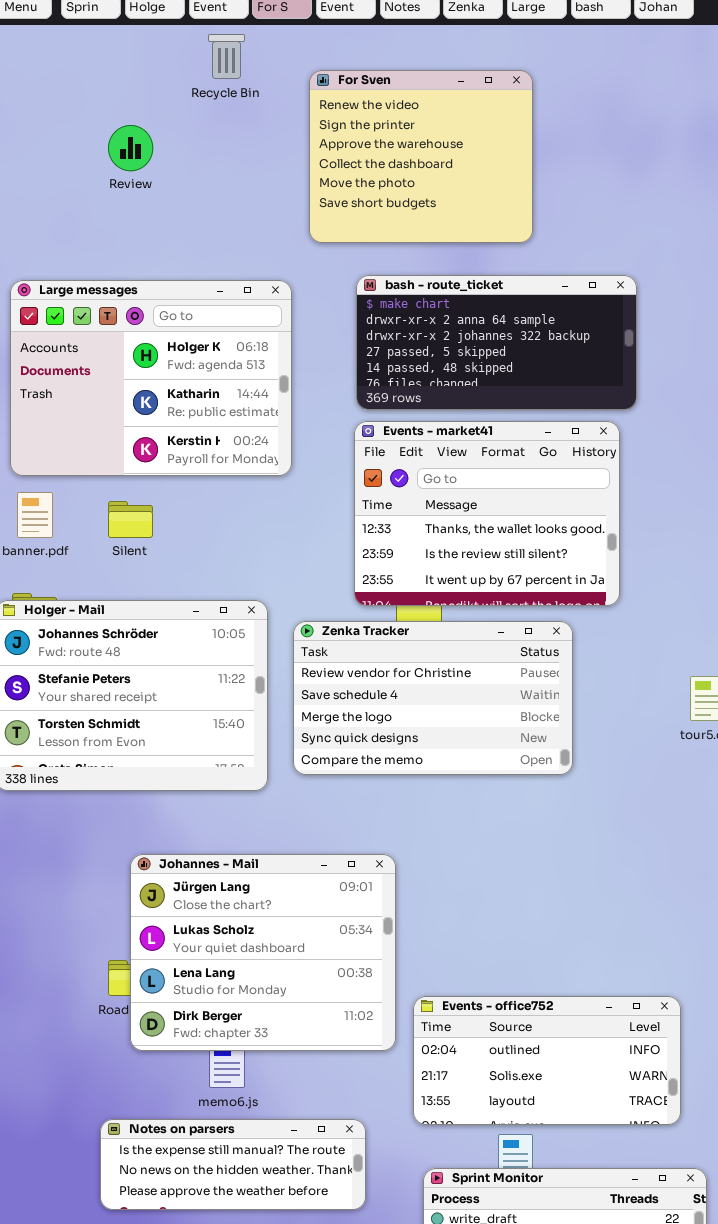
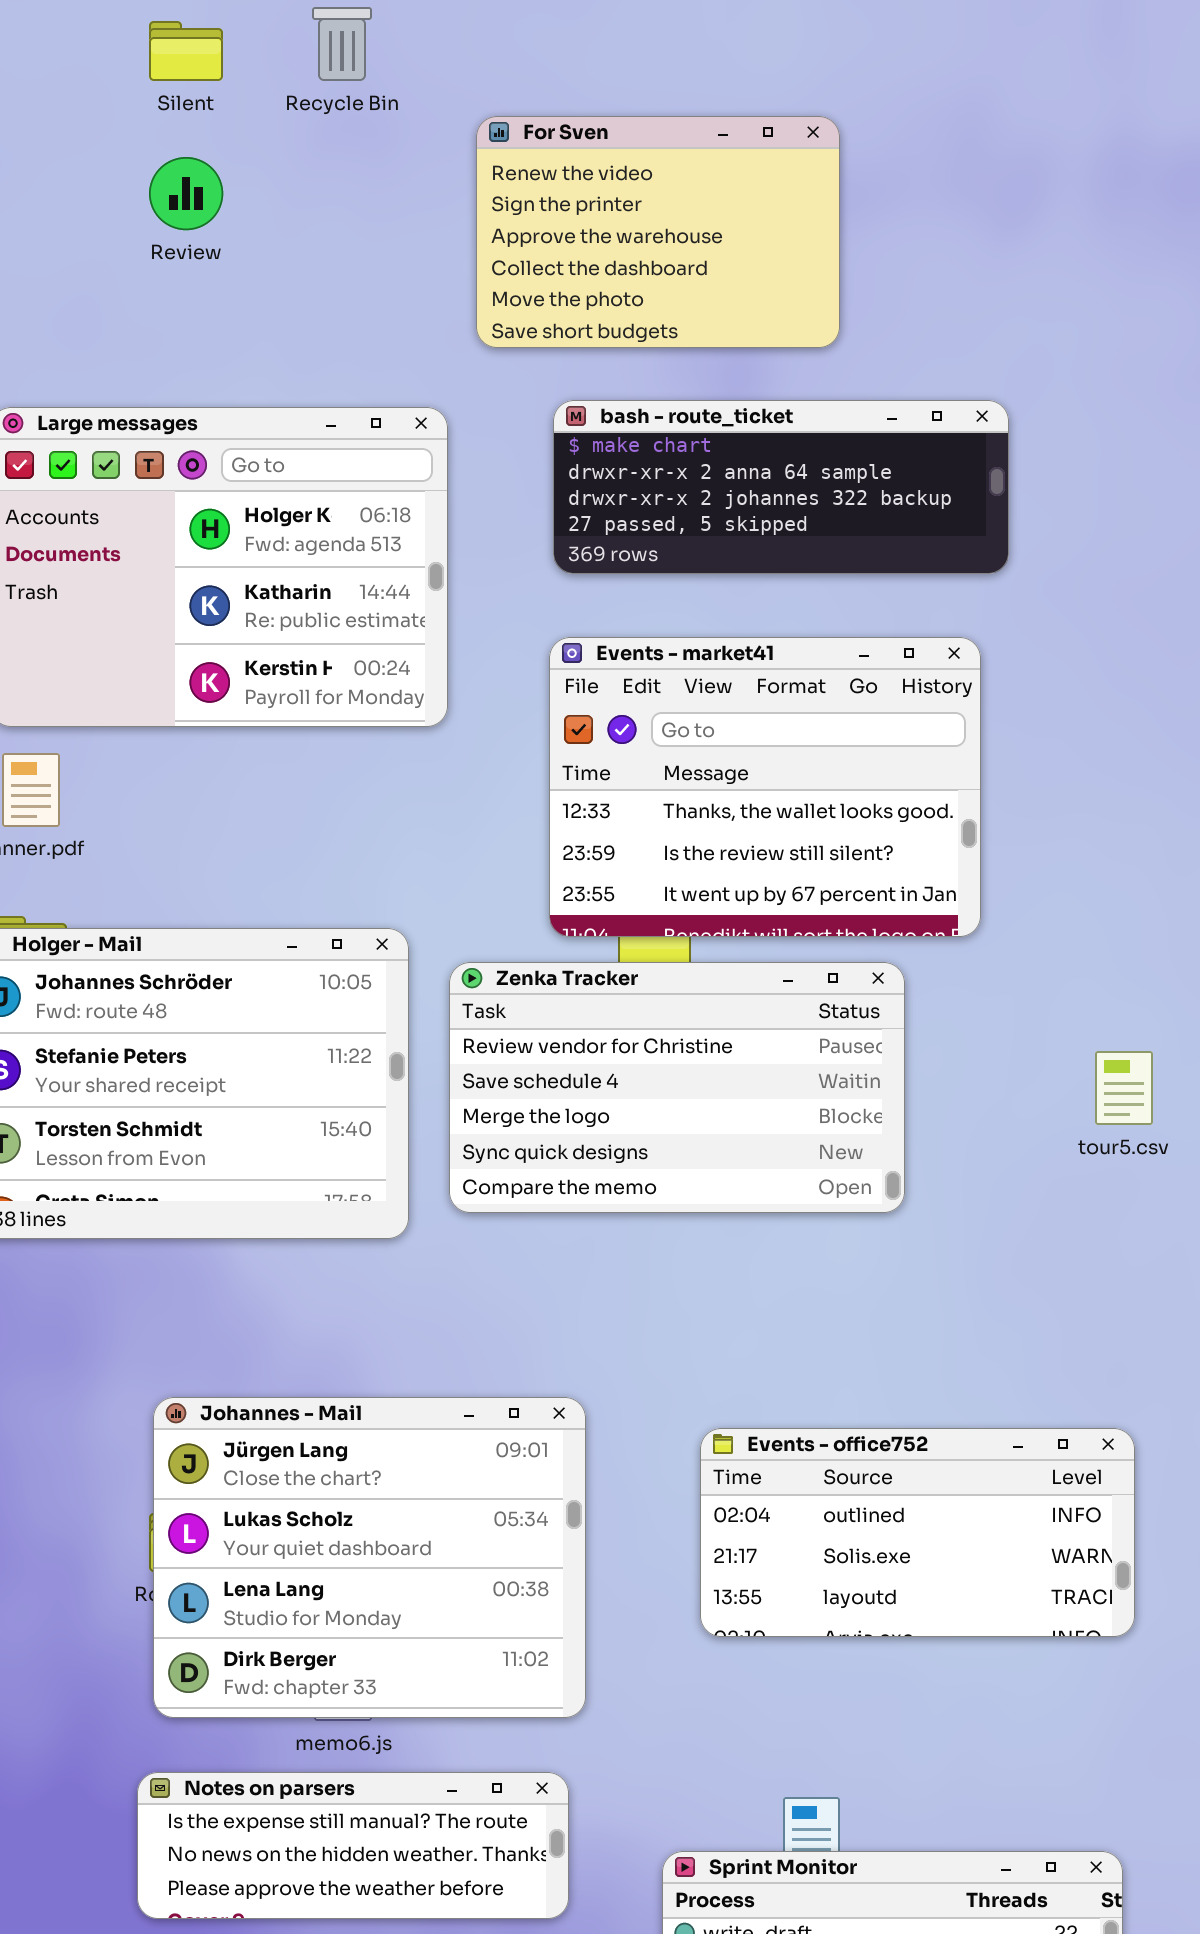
For Sven: [309,70,533,243] -> [476,116,840,348], resized
bash - route_ticket: [356,275,637,410] -> [553,400,1009,574], resized
Silent: [108,501,153,538] -> [149,21,223,81], moved
Johannes - Mail: [130,854,396,1051] -> [153,1397,586,1718], moved
Events - office752: [413,996,681,1125] -> [700,1428,1135,1637], moved

